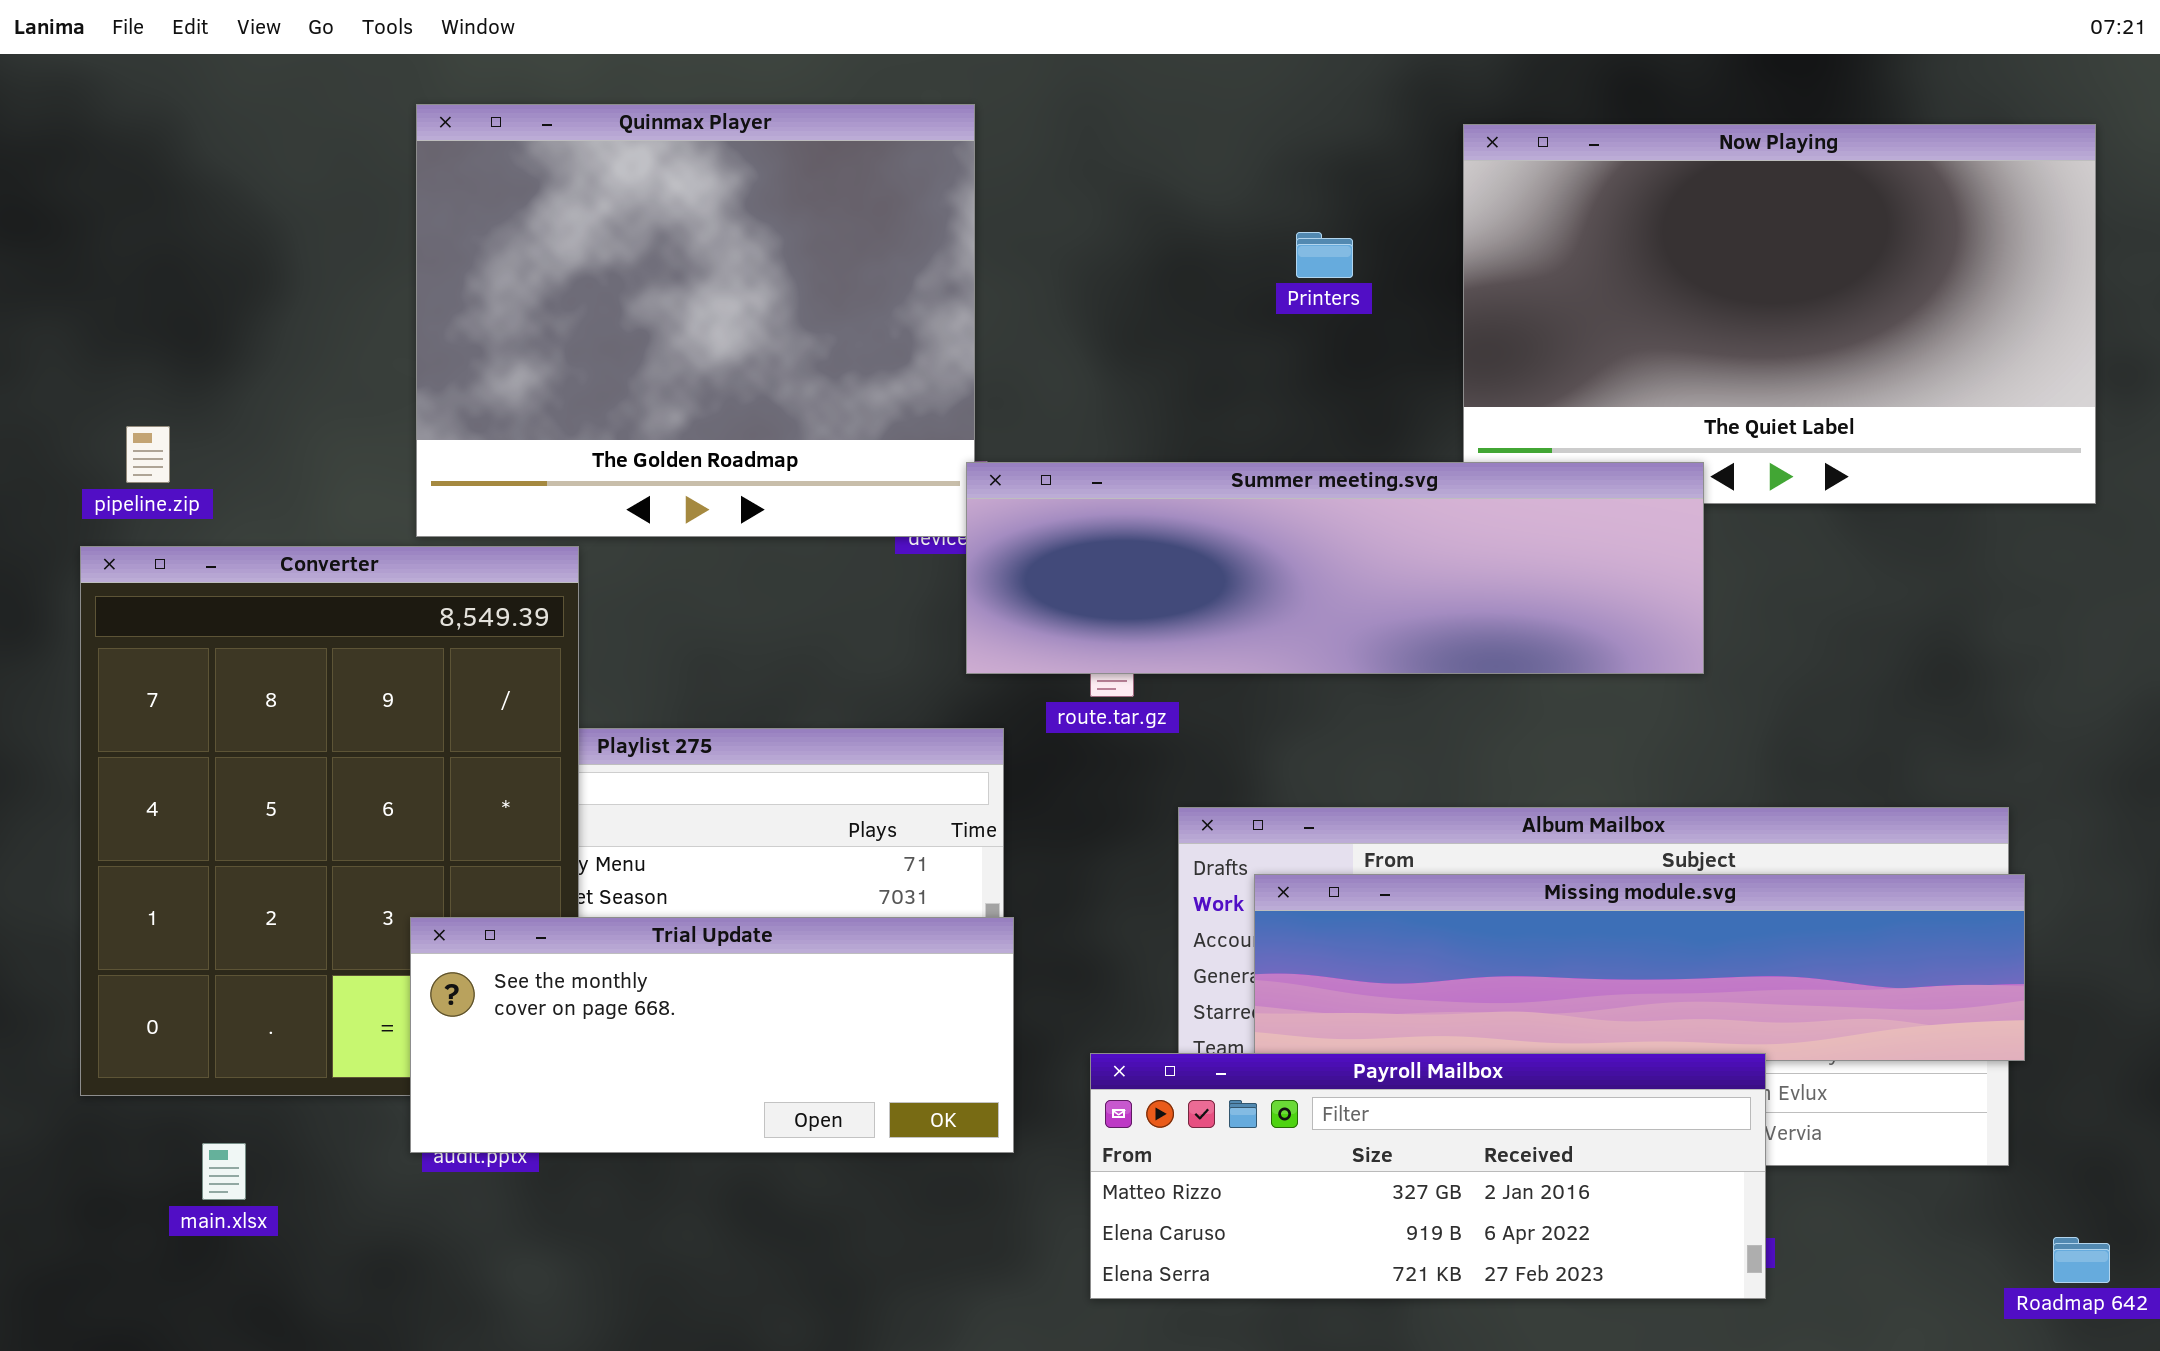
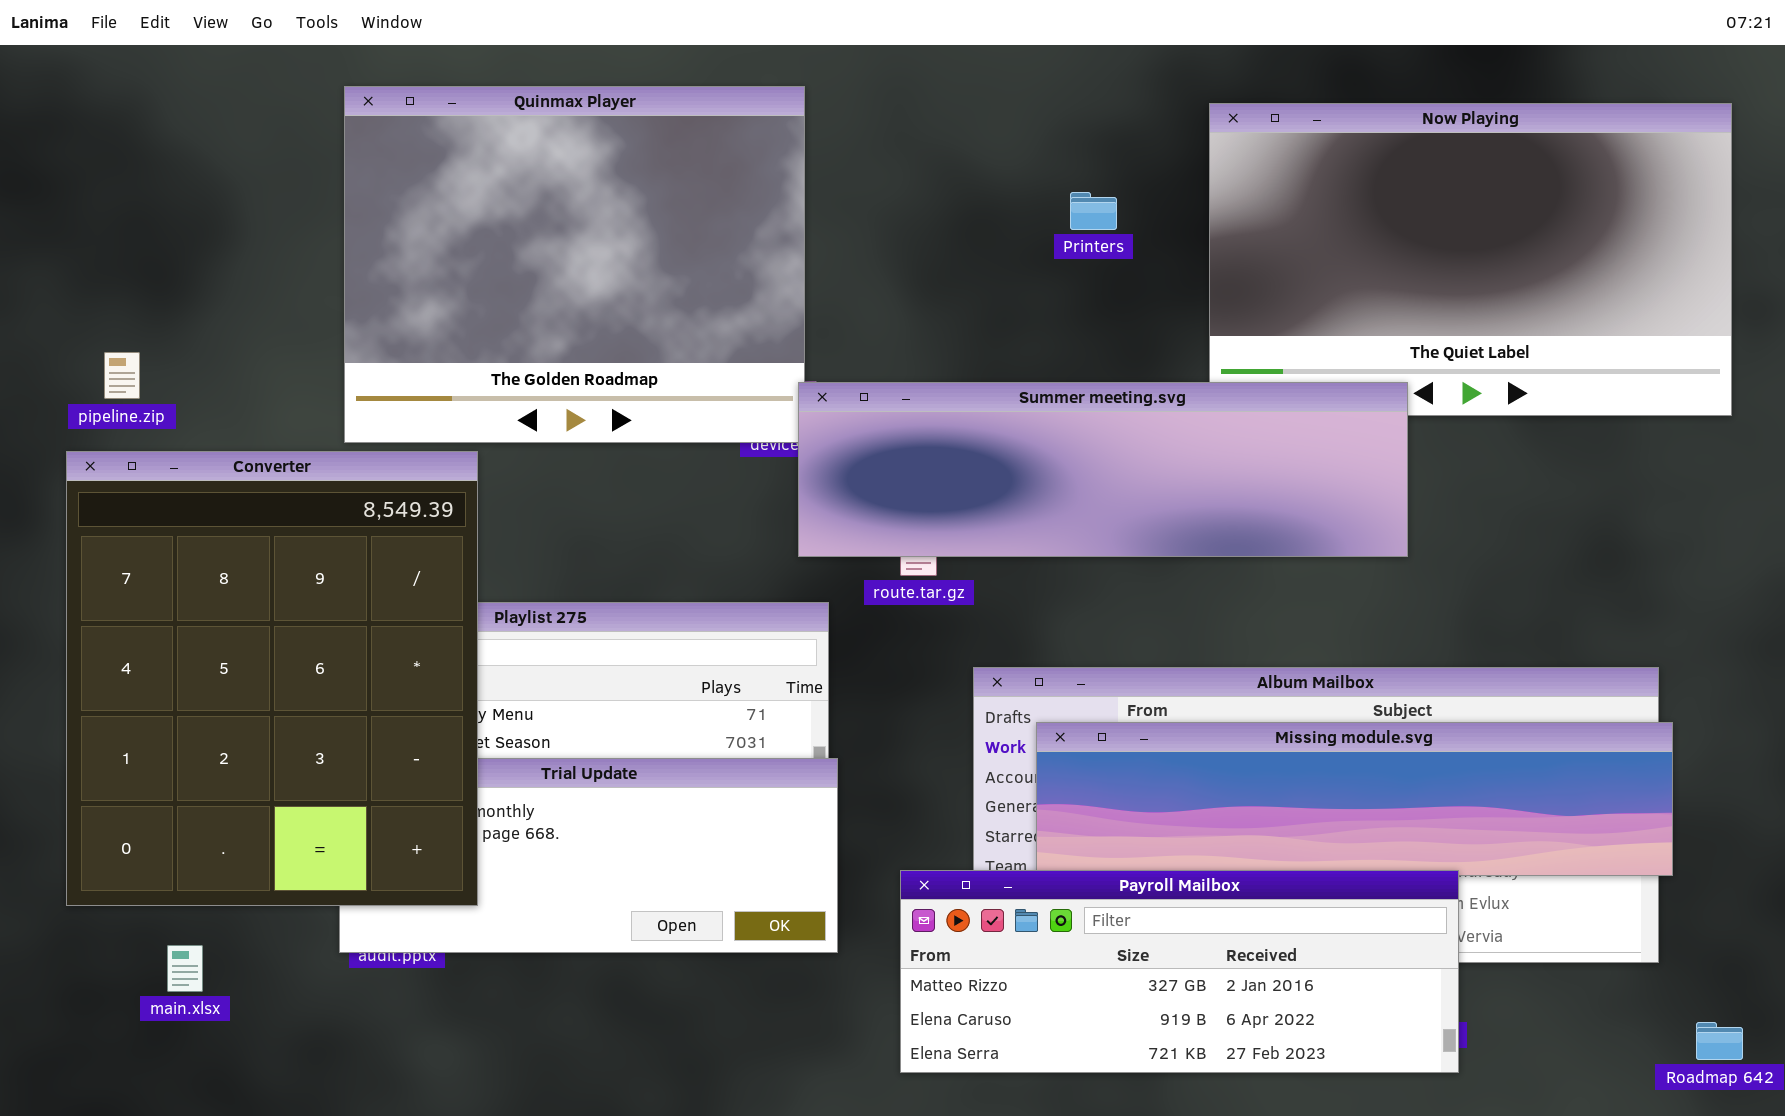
Converter: [80,546,579,1096] -> [66,451,478,906], raised

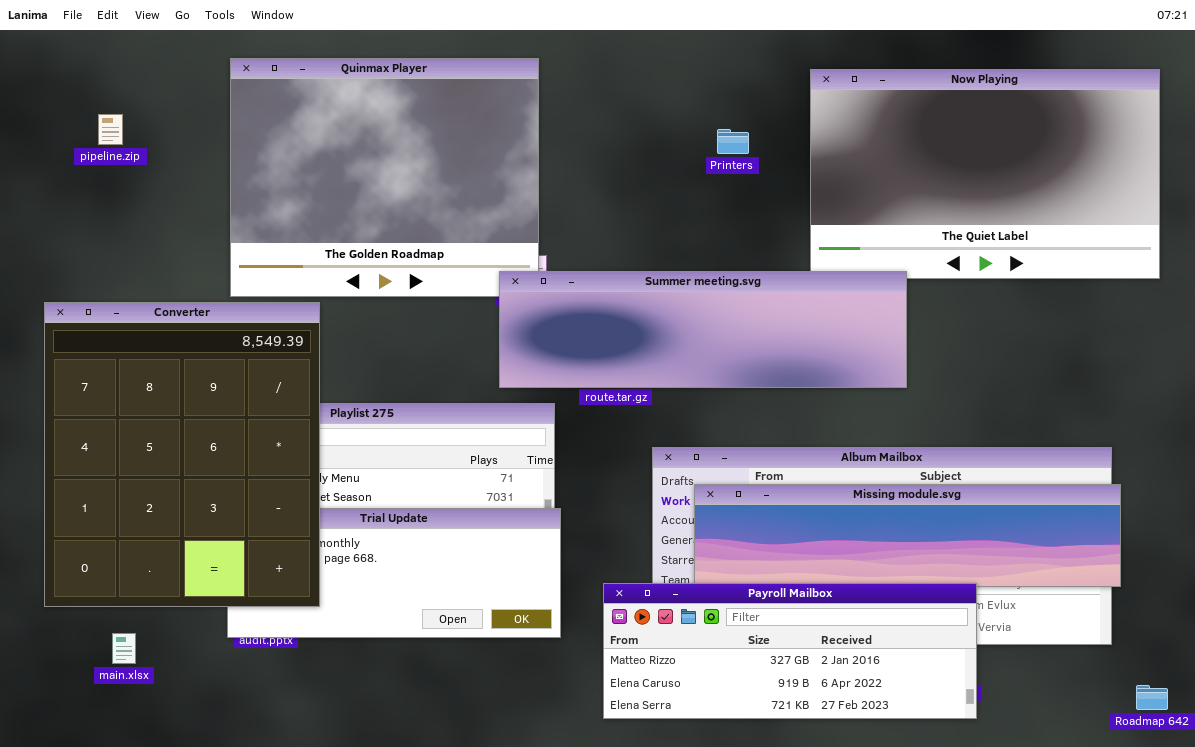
pipeline.zip: [104,352,140,399] -> [98,114,123,145], moved
Summer meeting.svg: [798,382,1408,557] -> [499,271,907,388], moved

